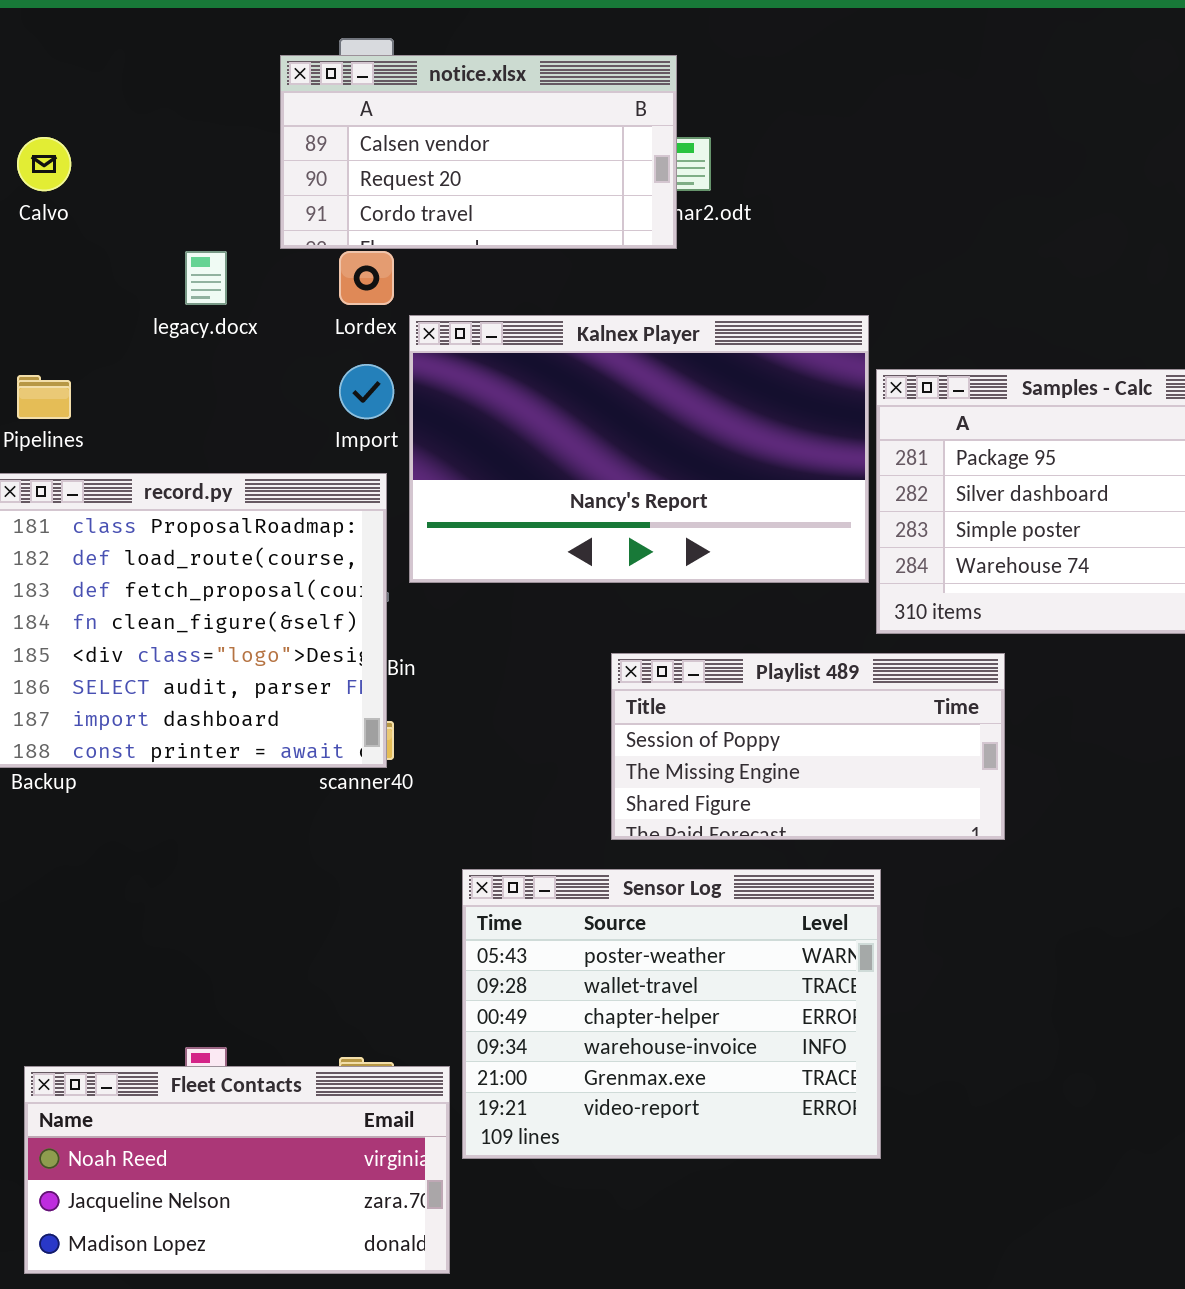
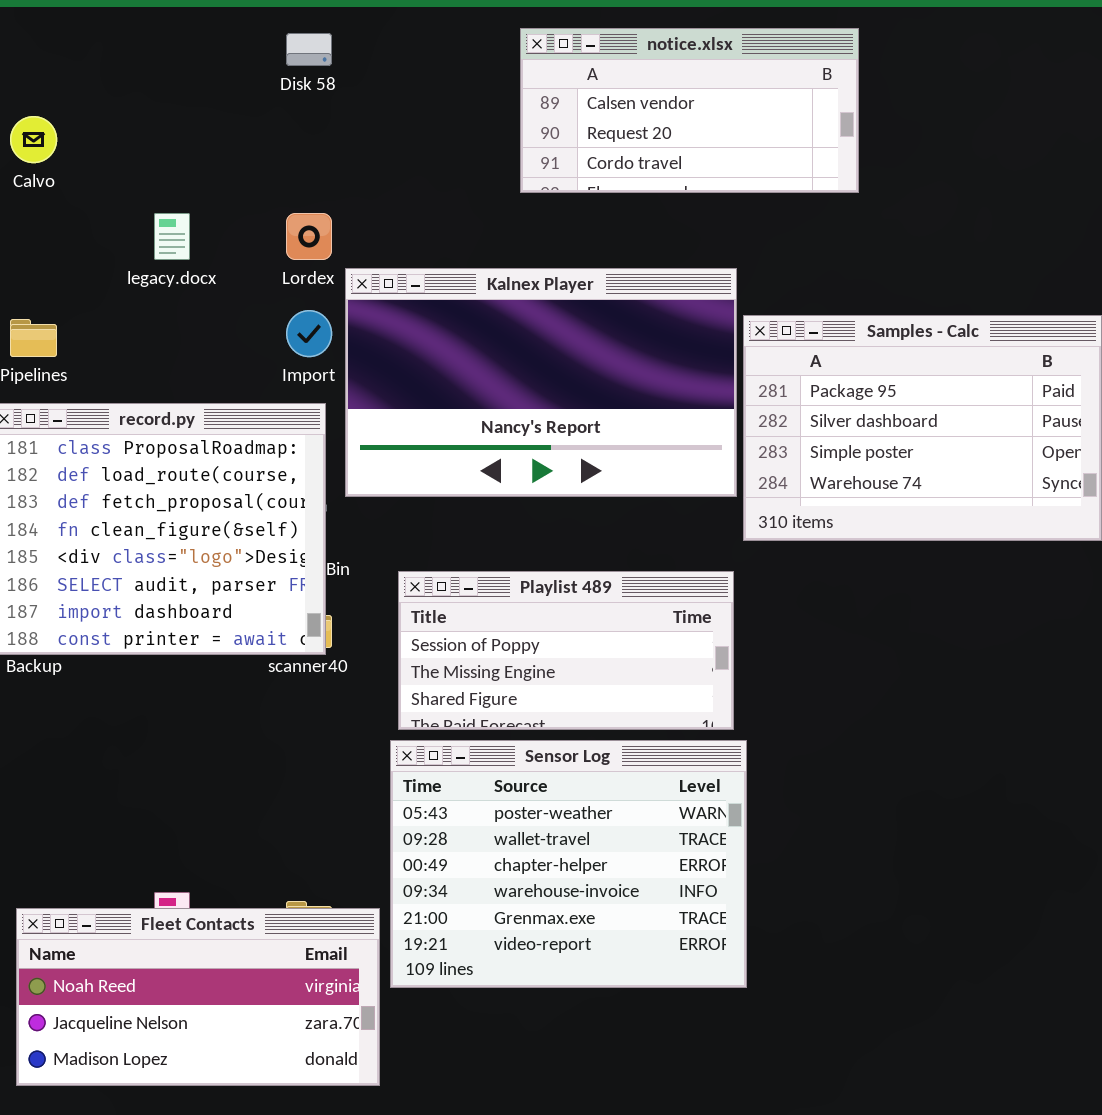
notice.xlsx: [280,55,677,249] -> [520,28,859,193], moved
Playlist 489: [611,653,1005,840] -> [398,571,734,730], moved

